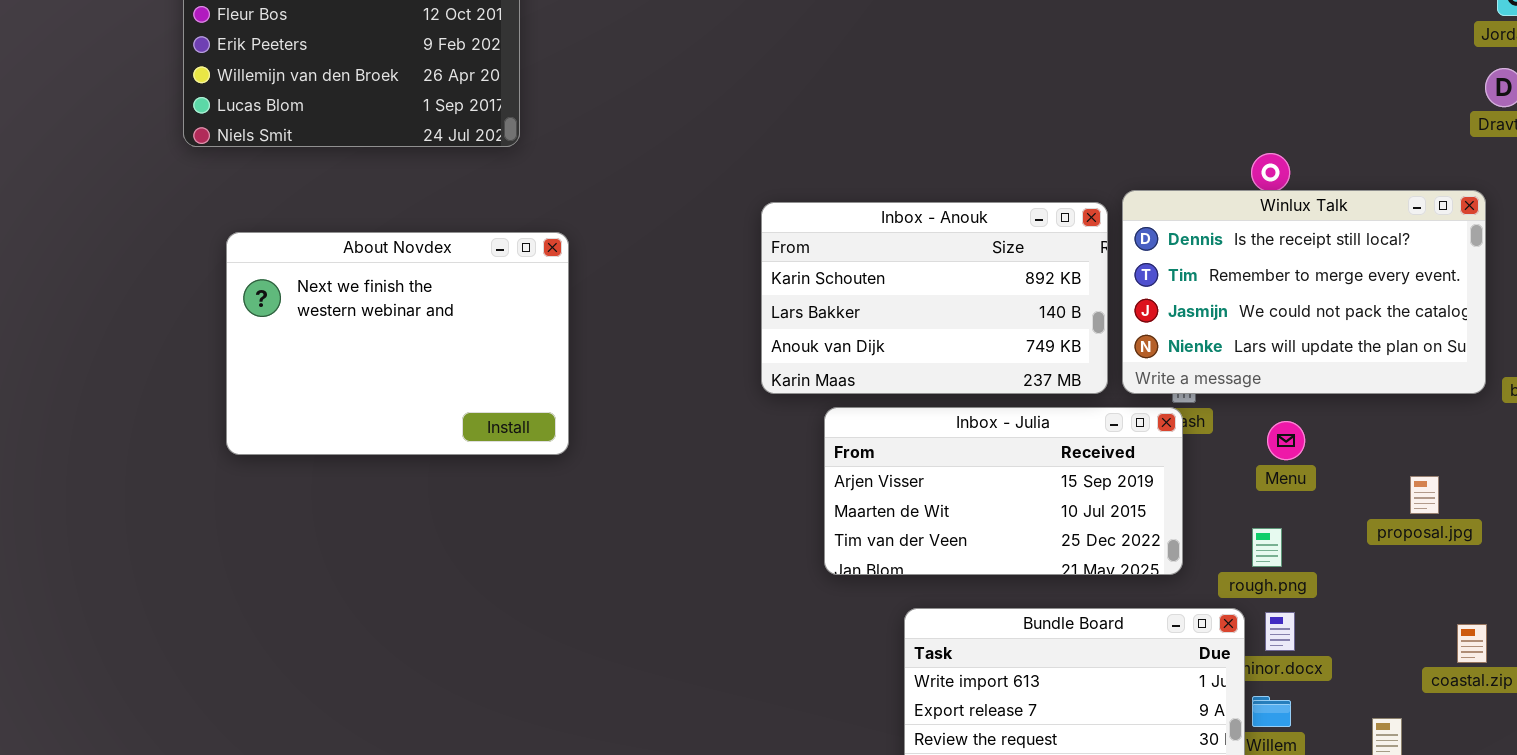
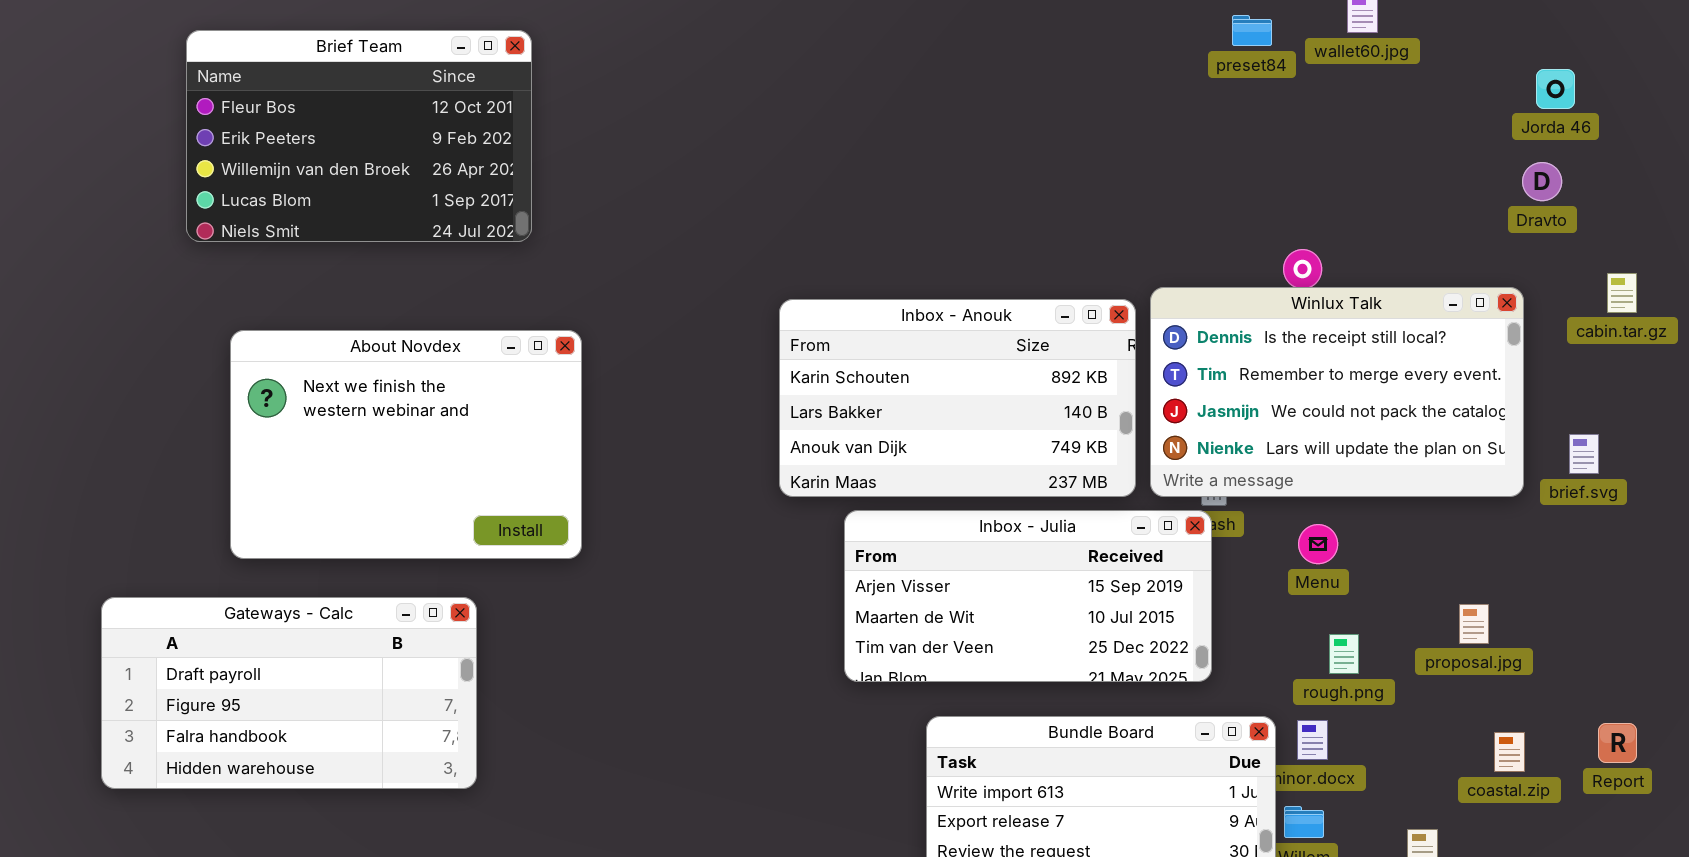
proposal.jpg: [1410,476,1439,514] -> [1459,604,1489,644], moved
Gateways - Calc: none -> [101,597,477,789], opened
rough.png: [1252,528,1282,567] -> [1329,634,1359,674], moved

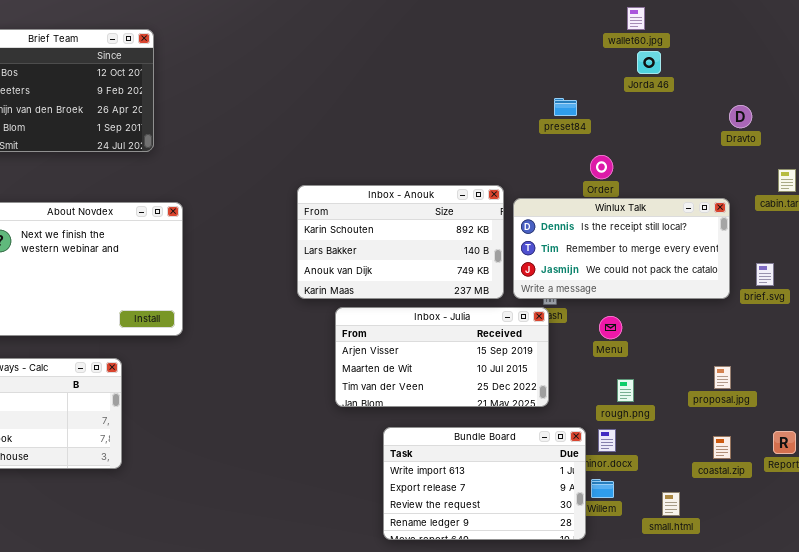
preset84: [1232,15,1272,46] -> [554,98,577,116], moved
Jorda 46: [1536,69,1575,109] -> [637,51,661,74], moved
Winlux Talk: [1150,287,1524,497] -> [513,198,730,299], resized
proposal.jpg: [1459,604,1489,644] -> [714,366,731,389], moved

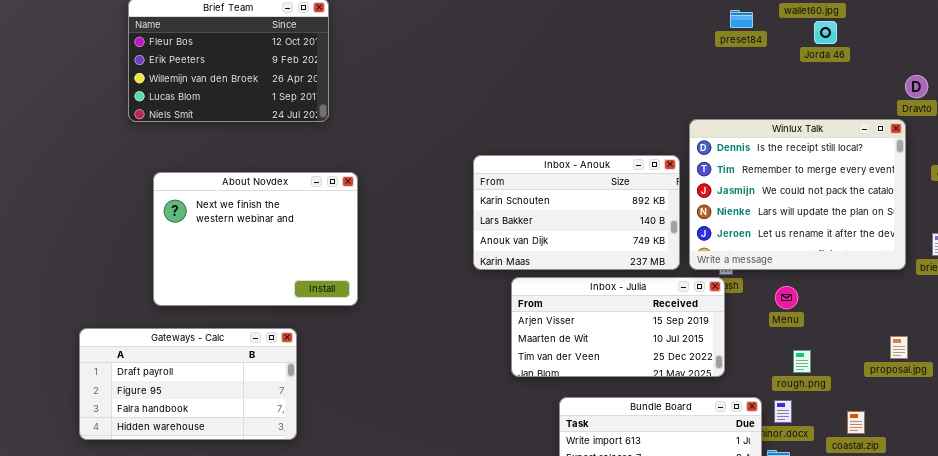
preset84: [554,98,577,116] -> [730,10,753,28], moved
Winlux Talk: [513,198,730,299] -> [689,119,906,270], resized
coastal.zip: [713,436,731,459] -> [847,411,865,434], moved

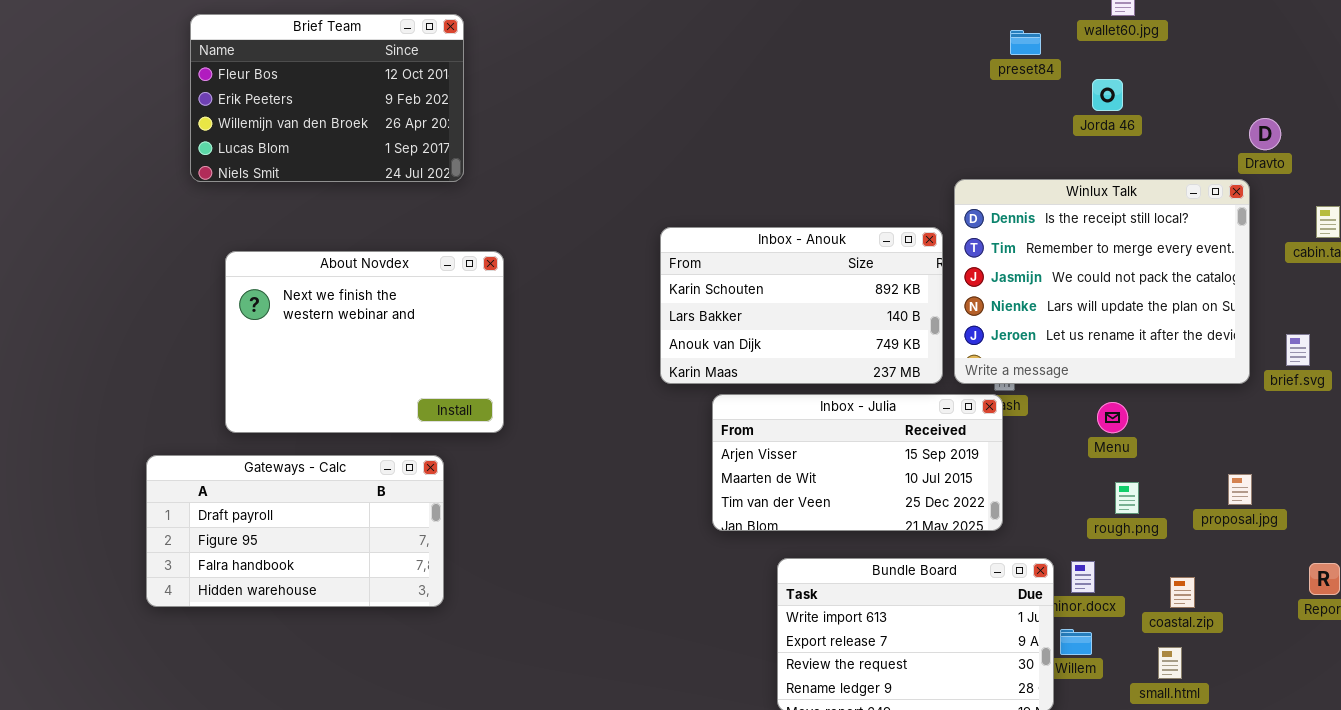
Jorda 46: [814,21,837,44] -> [1092,79,1123,111], moved
Menu: [775,286,798,309] -> [1097,402,1128,433], moved
Gateways - Calc: [79,328,297,440] -> [146,455,444,607], moved
rough.png: [793,350,811,373] -> [1115,482,1139,514], moved

